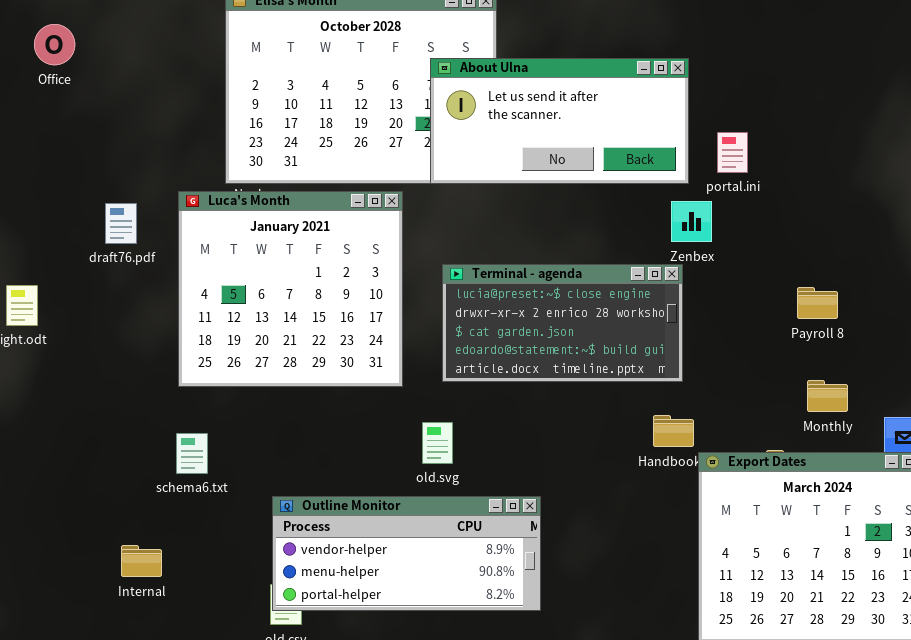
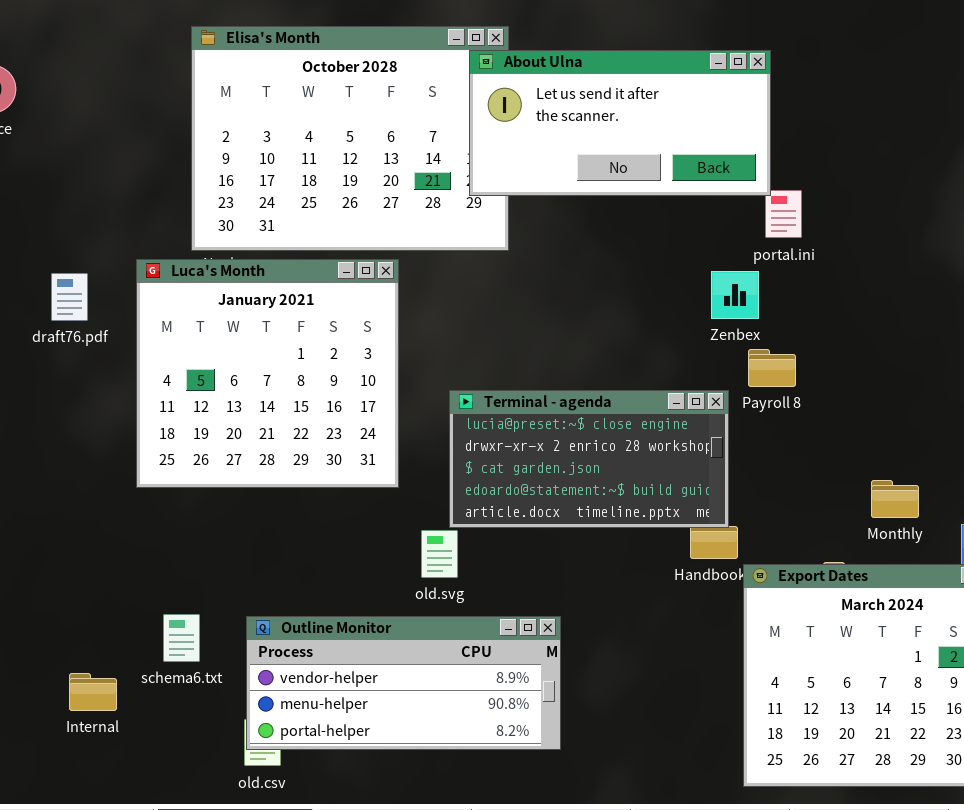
About Ulna: [430,58,689,184] -> [469,50,771,196], moved
Terminal - agenda: [442,264,683,382] -> [449,390,729,528], moved
Payroll 8: [797,287,838,319] -> [748,349,796,387], moved
schema6.txt: [176,433,208,474] -> [163,614,200,662], moved

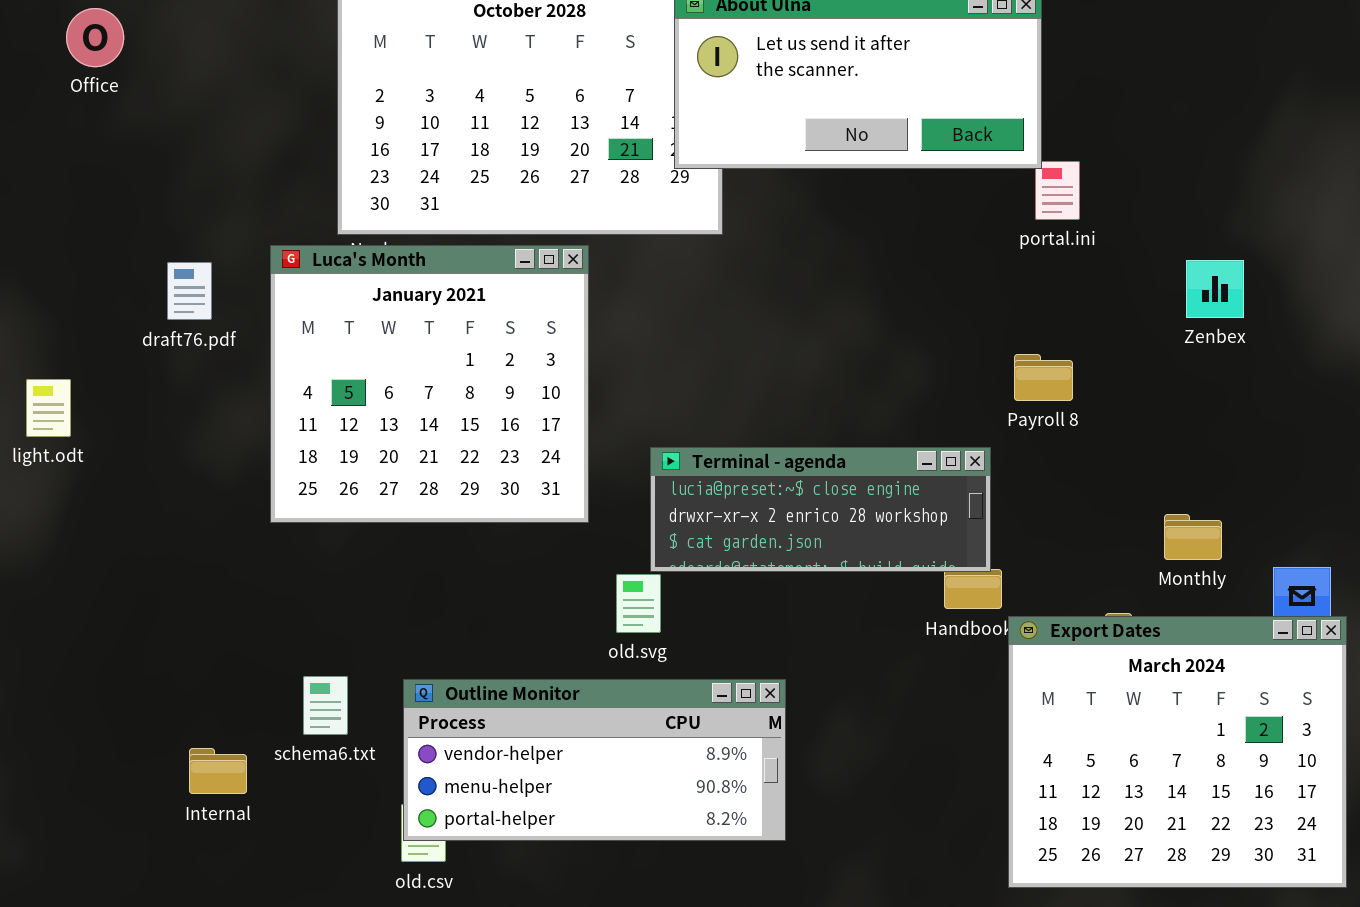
Zenbex: [711,271,759,319] -> [1186,260,1244,318], moved
Terminal - agenda: [449,390,729,528] -> [650,447,991,572], resized

